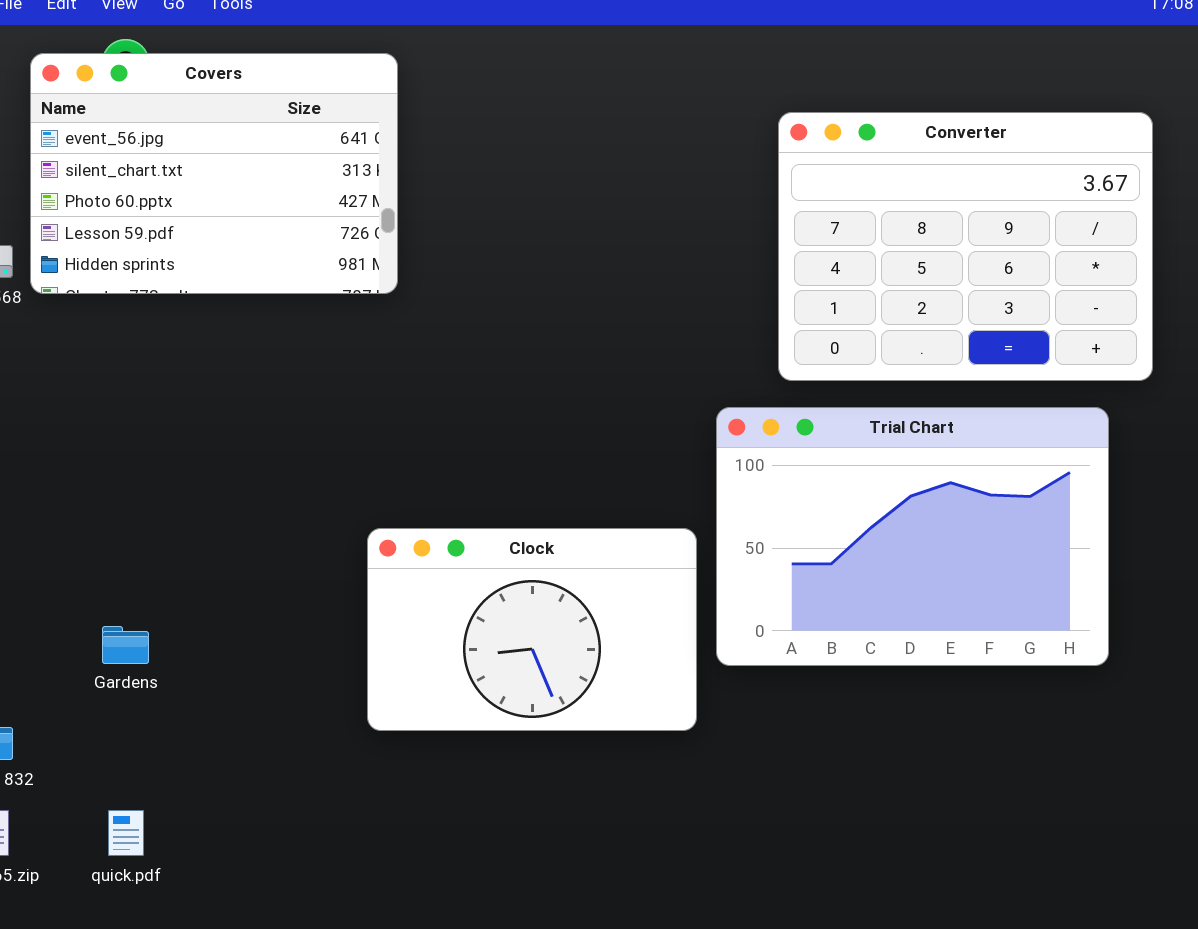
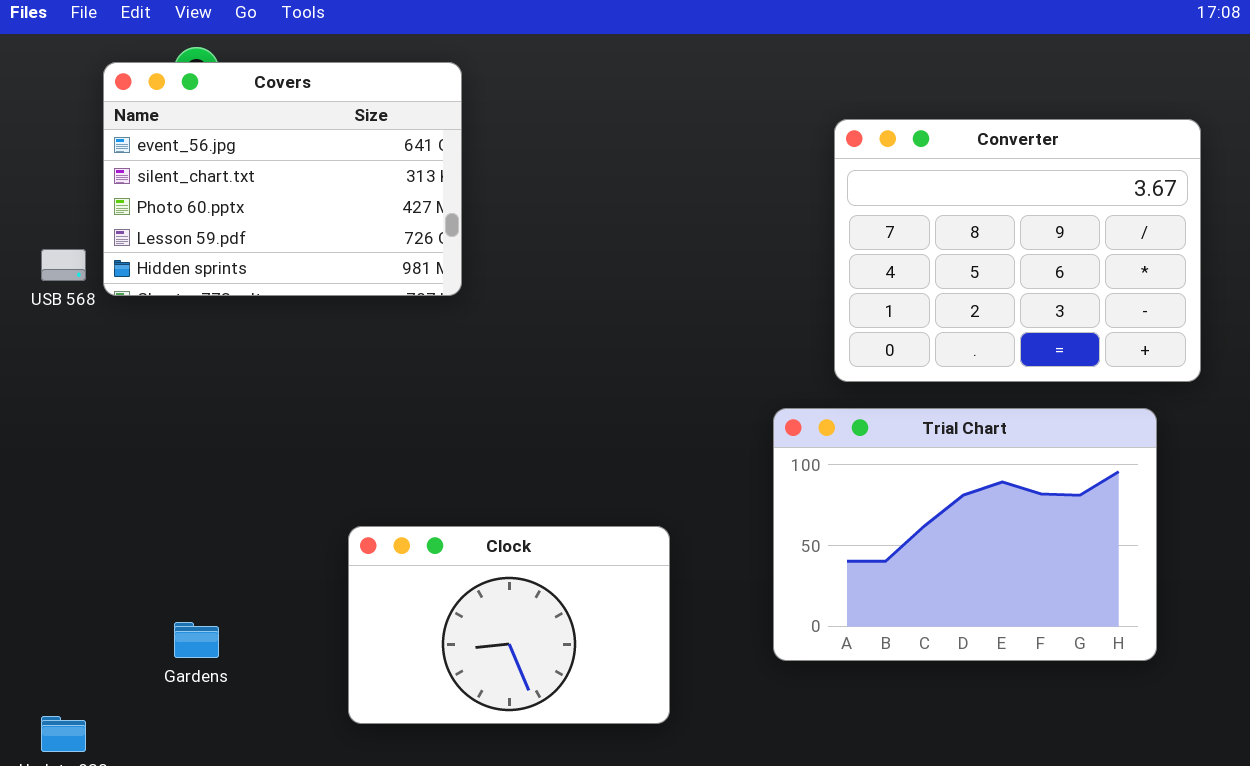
Clock: [367,528,697,731] -> [348,526,670,724], moved

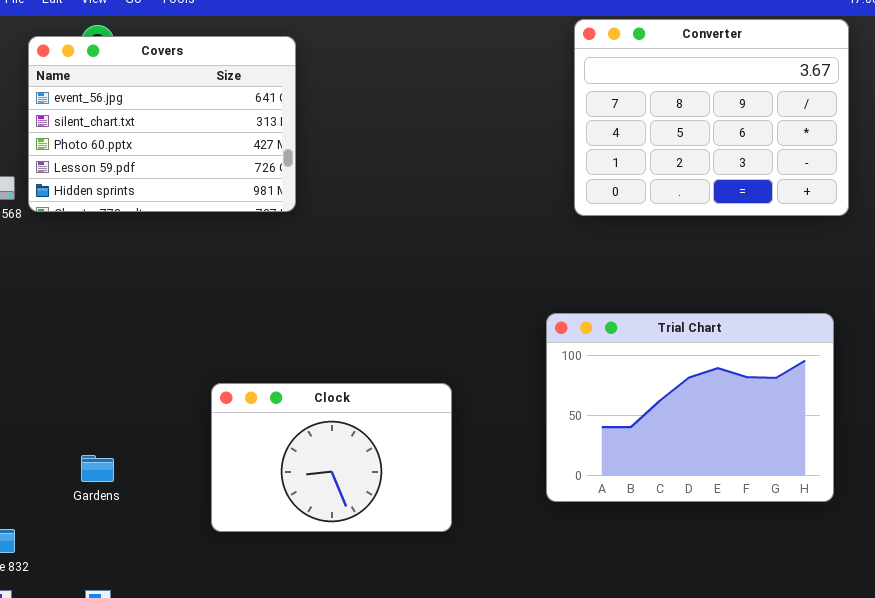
Converter: [834,119,1201,382] -> [574,19,849,216], moved
Trial Chart: [773,408,1157,661] -> [546,313,834,502], moved

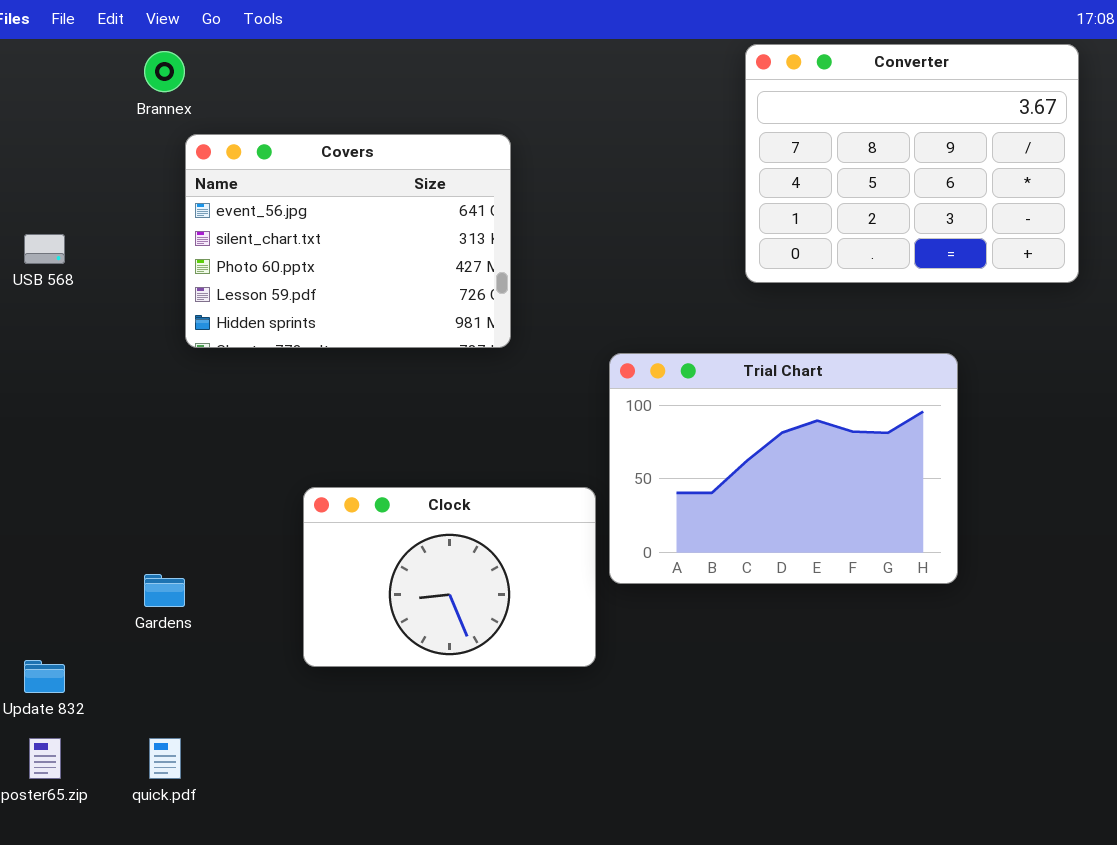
Covers: [28,36,296,212] -> [185,134,511,348], moved
Trial Chart: [546,313,834,502] -> [609,353,958,584], moved

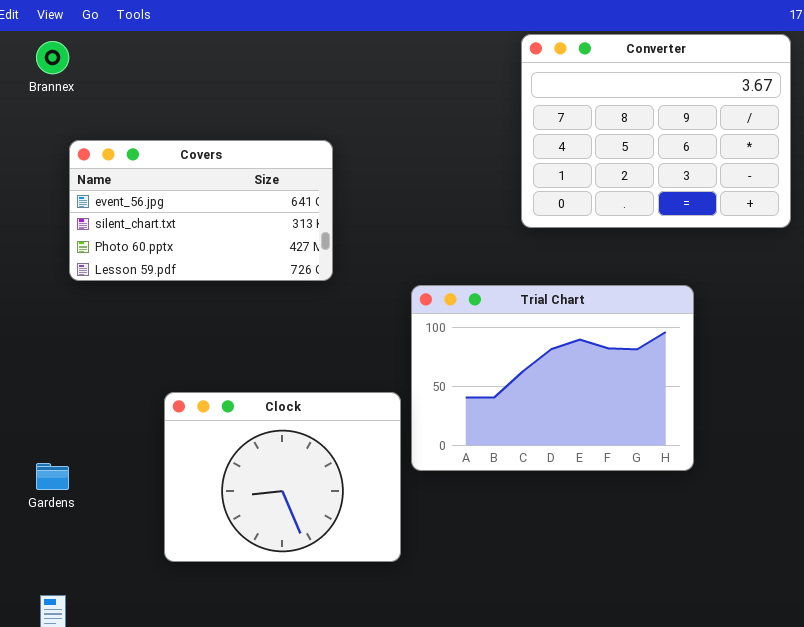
Covers: [185,134,511,348] -> [69,140,333,281], resized
Clock: [303,487,596,667] -> [164,392,401,562], resized

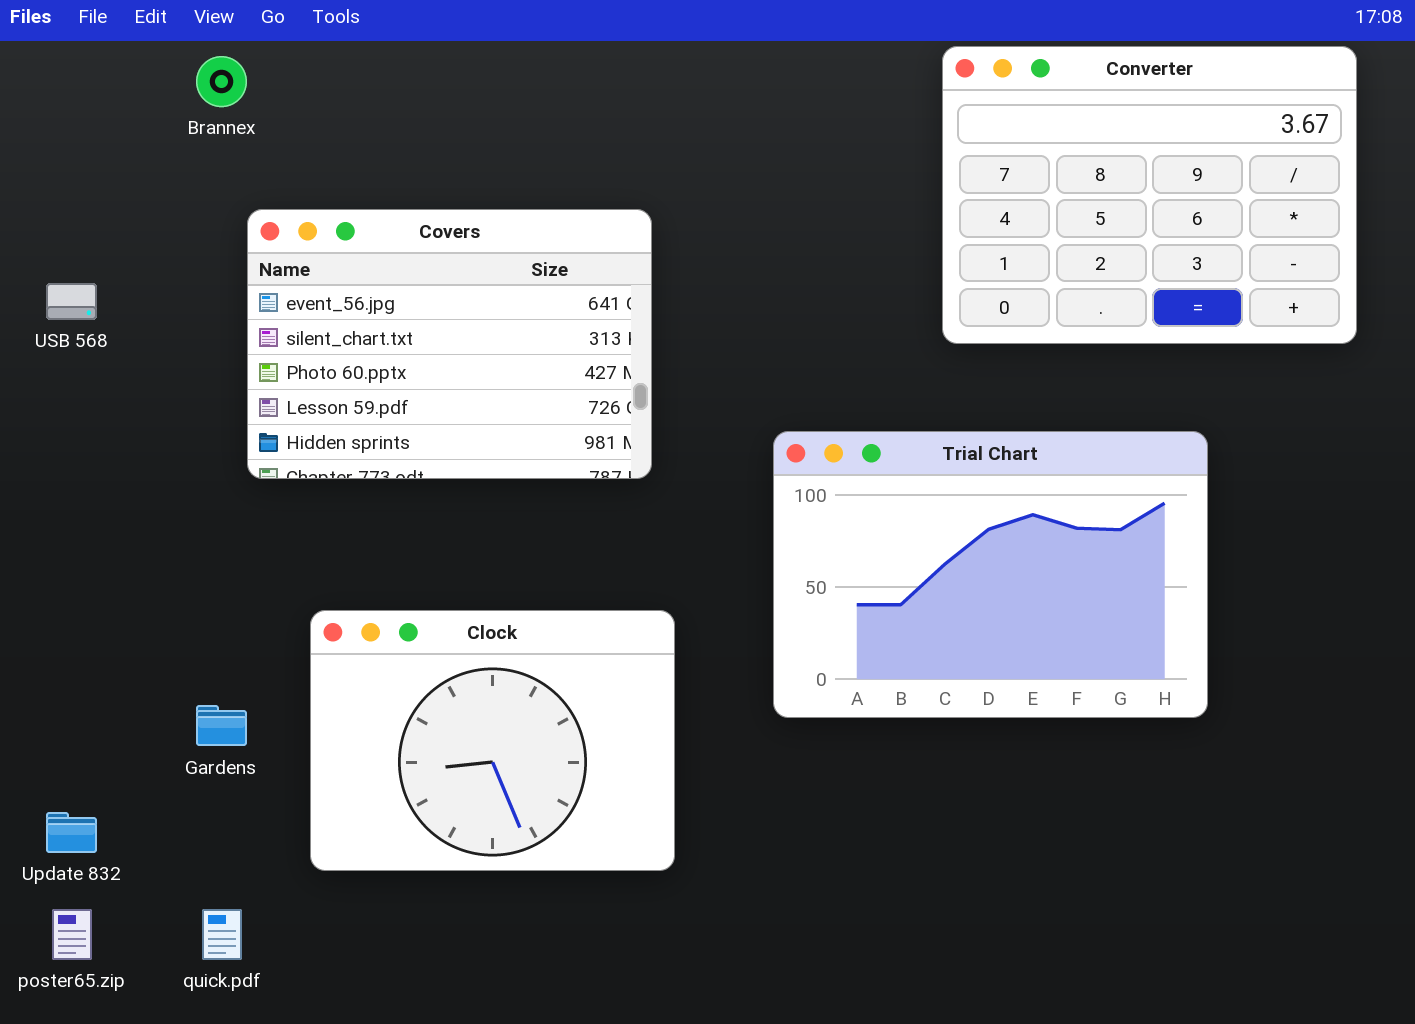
Covers: [69,140,333,281] -> [247,209,652,479], resized
Clock: [164,392,401,562] -> [310,610,675,871], moved

